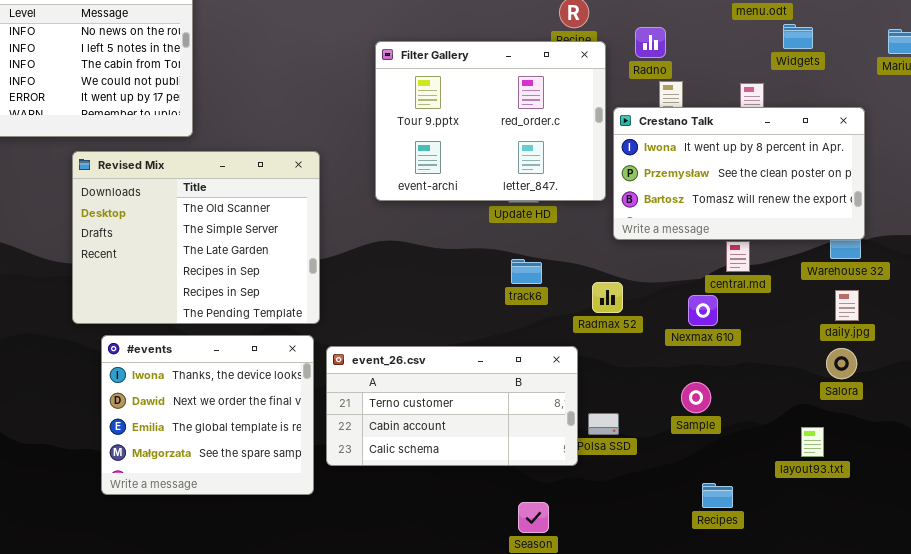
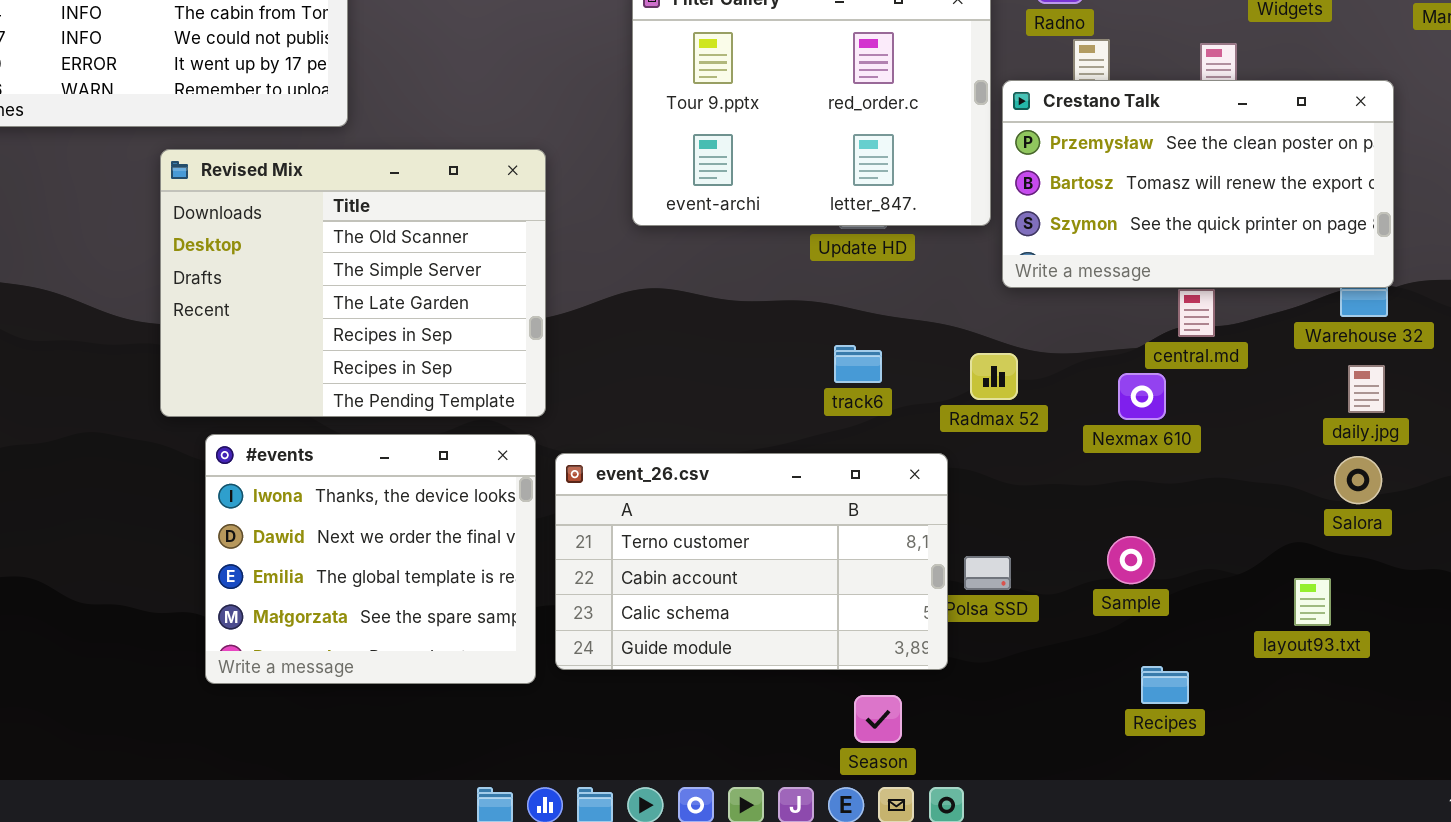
Crestano Talk: [613,107,865,240] -> [1002,80,1394,288], scrolled down 1 row
track6: [511,259,542,284] -> [834,345,882,383], moved
event_26.csv: [326,346,578,466] -> [555,453,948,670], resized
Sample: [681,382,711,413] -> [1107,536,1155,584], moved

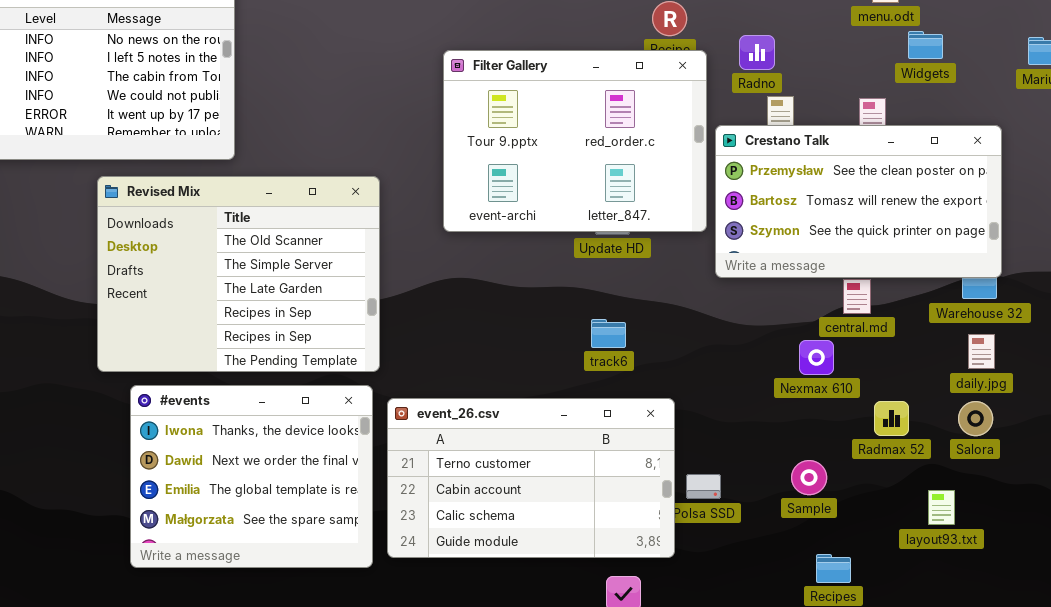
Radmax 52: [970,353,1018,400] -> [874,401,909,436], moved

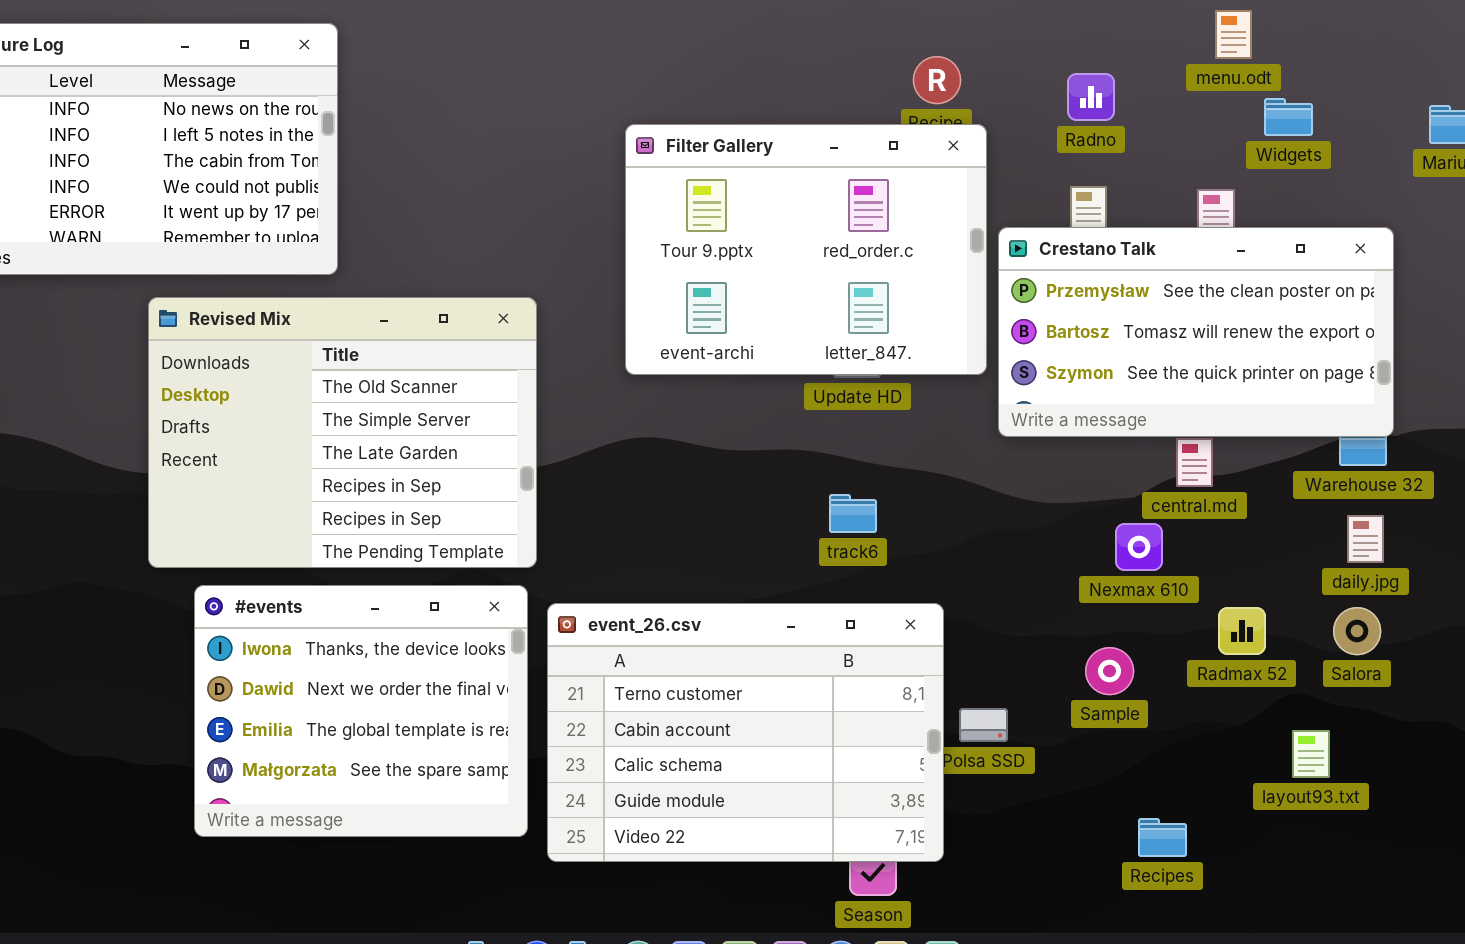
Radno: [739,35,775,70] -> [1067,73,1115,121], moved
event_26.csv: [387,398,675,558] -> [547,603,944,862], resized
Sample: [791,460,827,495] -> [1085,647,1134,695], moved

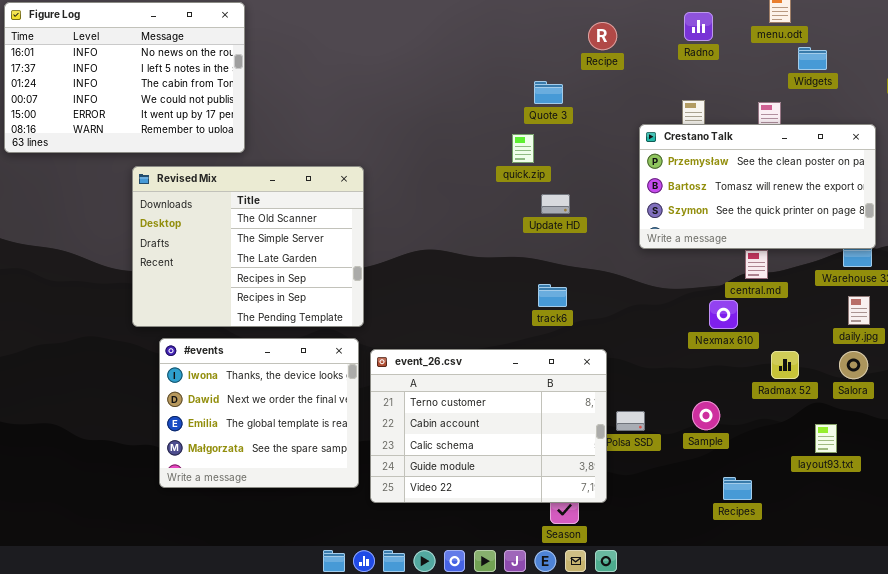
Radno: [1067,73,1115,121] -> [684,12,713,41], moved
Filter Gallery: [625,124,987,375] -> none, closed
Sample: [1085,647,1134,695] -> [692,401,720,430], moved

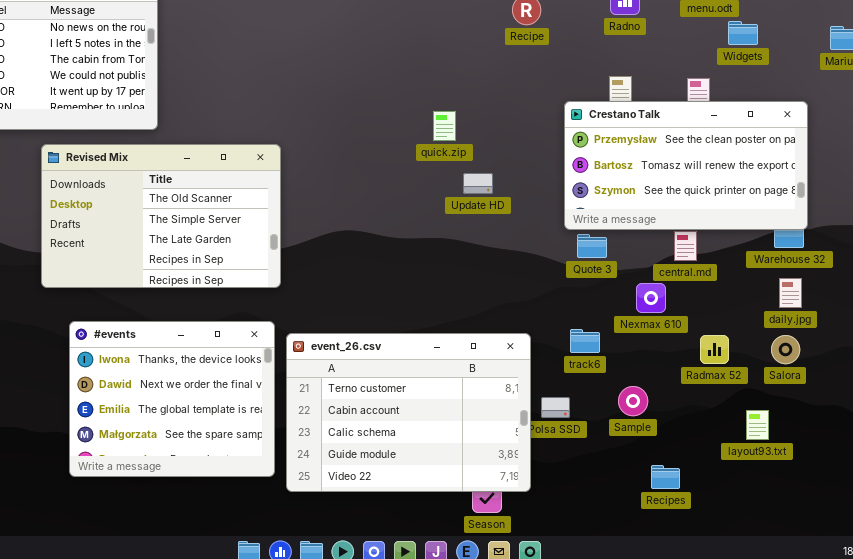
Quote 3: [534,81,563,104] -> [577,234,607,258], moved
Revised Mix: [132,166,364,327] -> [41,144,281,288], resized
track6: [538,284,567,307] -> [570,329,600,353], moved

